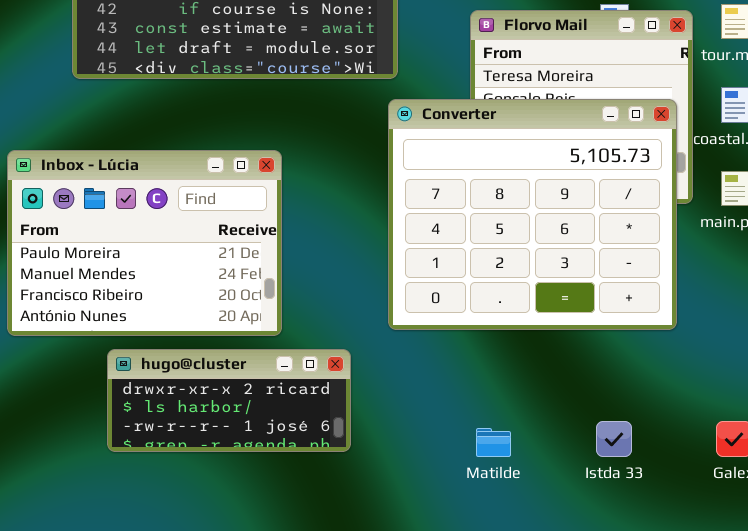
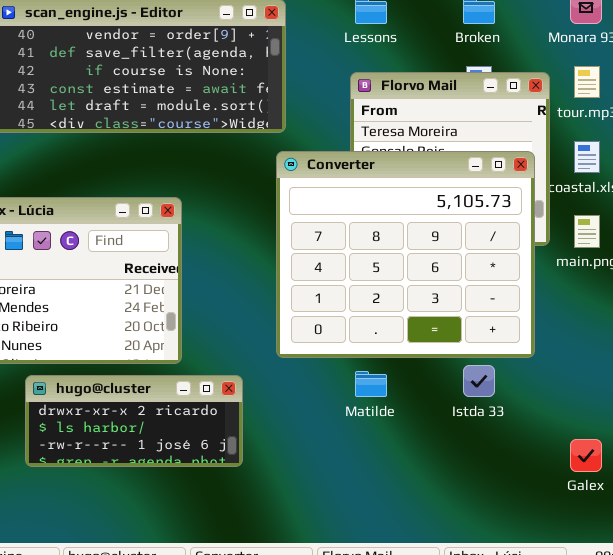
Istda 33: [596,421,632,457] -> [463,365,495,397], moved
Matilde: [476,428,511,457] -> [355,371,387,397], moved

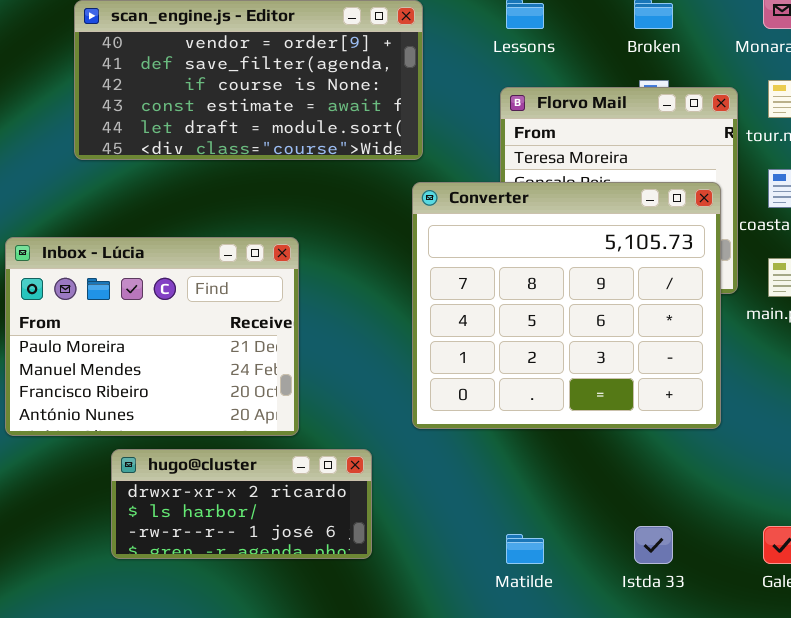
Istda 33: [463,365,495,397] -> [634,526,673,564], moved
Matilde: [355,371,387,397] -> [506,534,544,564], moved

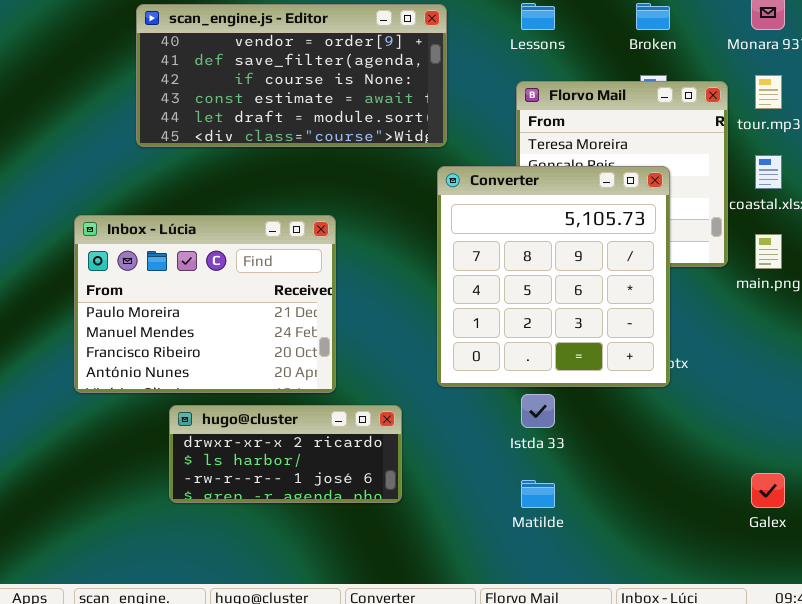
Converter: [412,182,721,429] -> [437,166,670,387], resized
Istda 33: [634,526,673,564] -> [521,394,555,428], moved

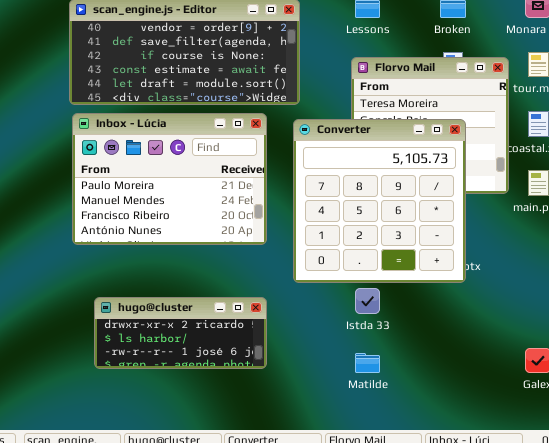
Inbox - Lúcia: [74,215,336,393] -> [72,113,267,245], moved

